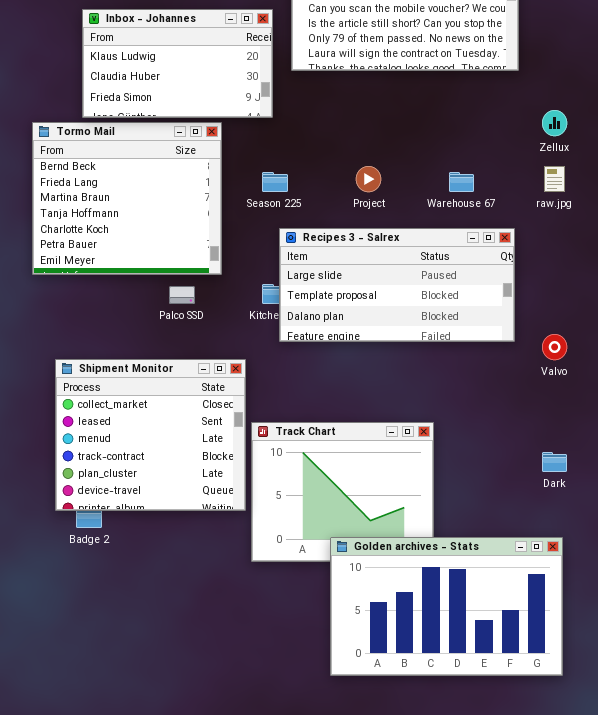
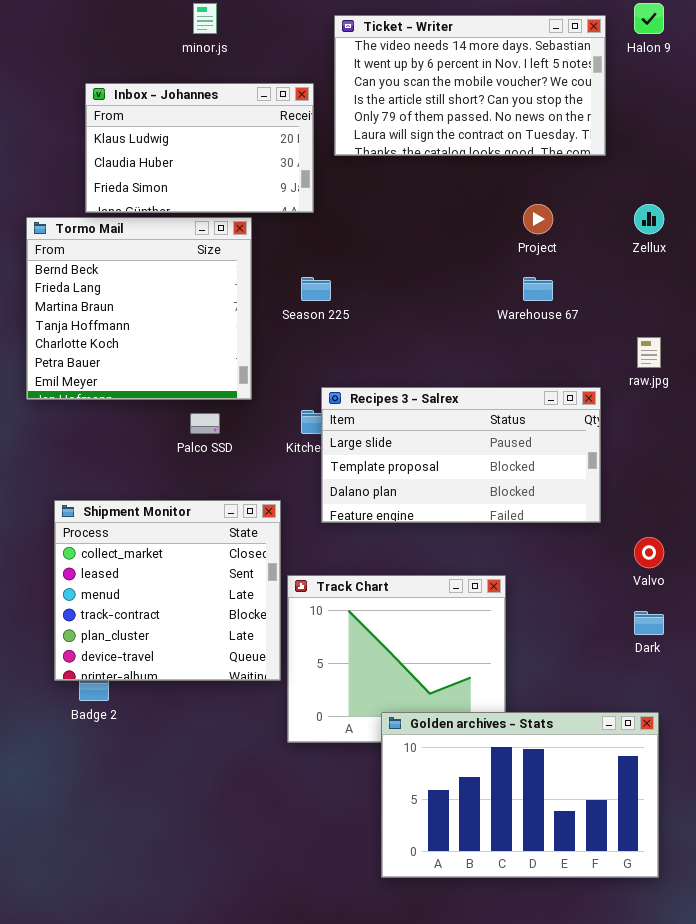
Project: [356,166,381,192] -> [523,204,553,234], moved
raw.jpg: [544,166,565,192] -> [637,337,661,368], moved
Recipes 3 - Salrex: [279,228,515,342] -> [321,387,601,523], moved
Valvo: [542,334,567,360] -> [634,537,664,568], moved

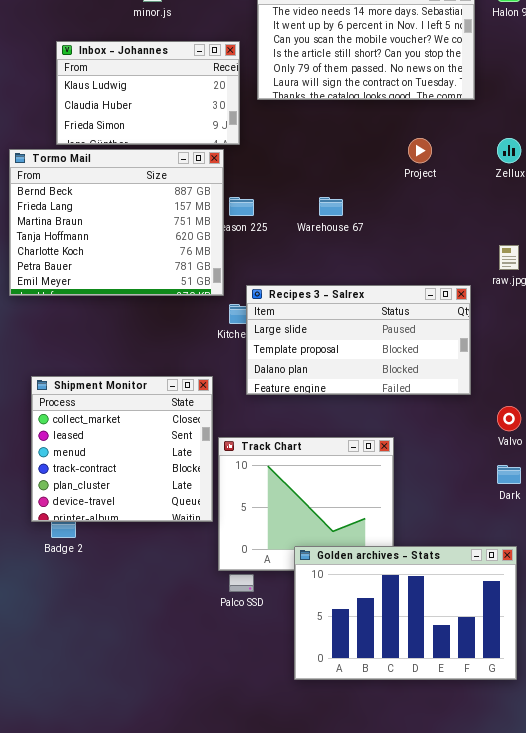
Tormo Mail: [26,217,252,400] -> [9,149,224,296], resized
Warehouse 67: [523,277,553,301] -> [319,197,343,216], moved
Palco SSD: [190,413,220,434] -> [229,574,254,592], moved

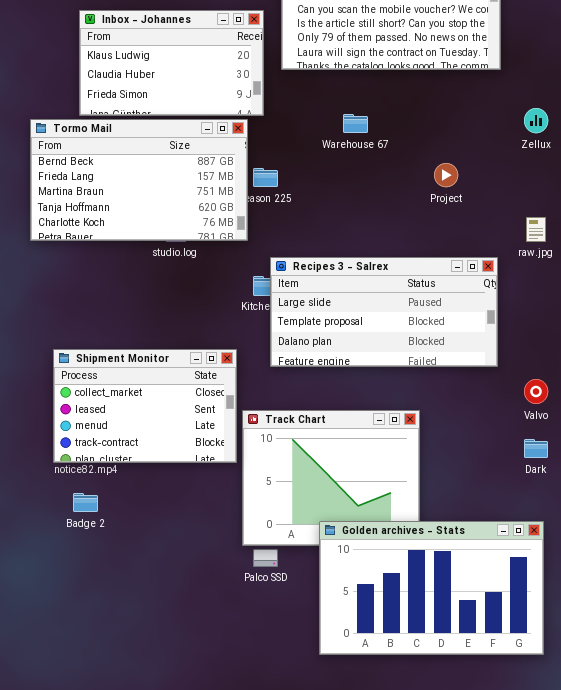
Project: [408,138,432,163] -> [434,163,458,187], moved
Tormo Mail: [9,149,224,296] -> [30,119,248,241], resized
Warehouse 67: [319,197,343,216] -> [343,114,368,133], moved
Shipment Monitor: [31,376,213,522] -> [53,349,237,463], resized

